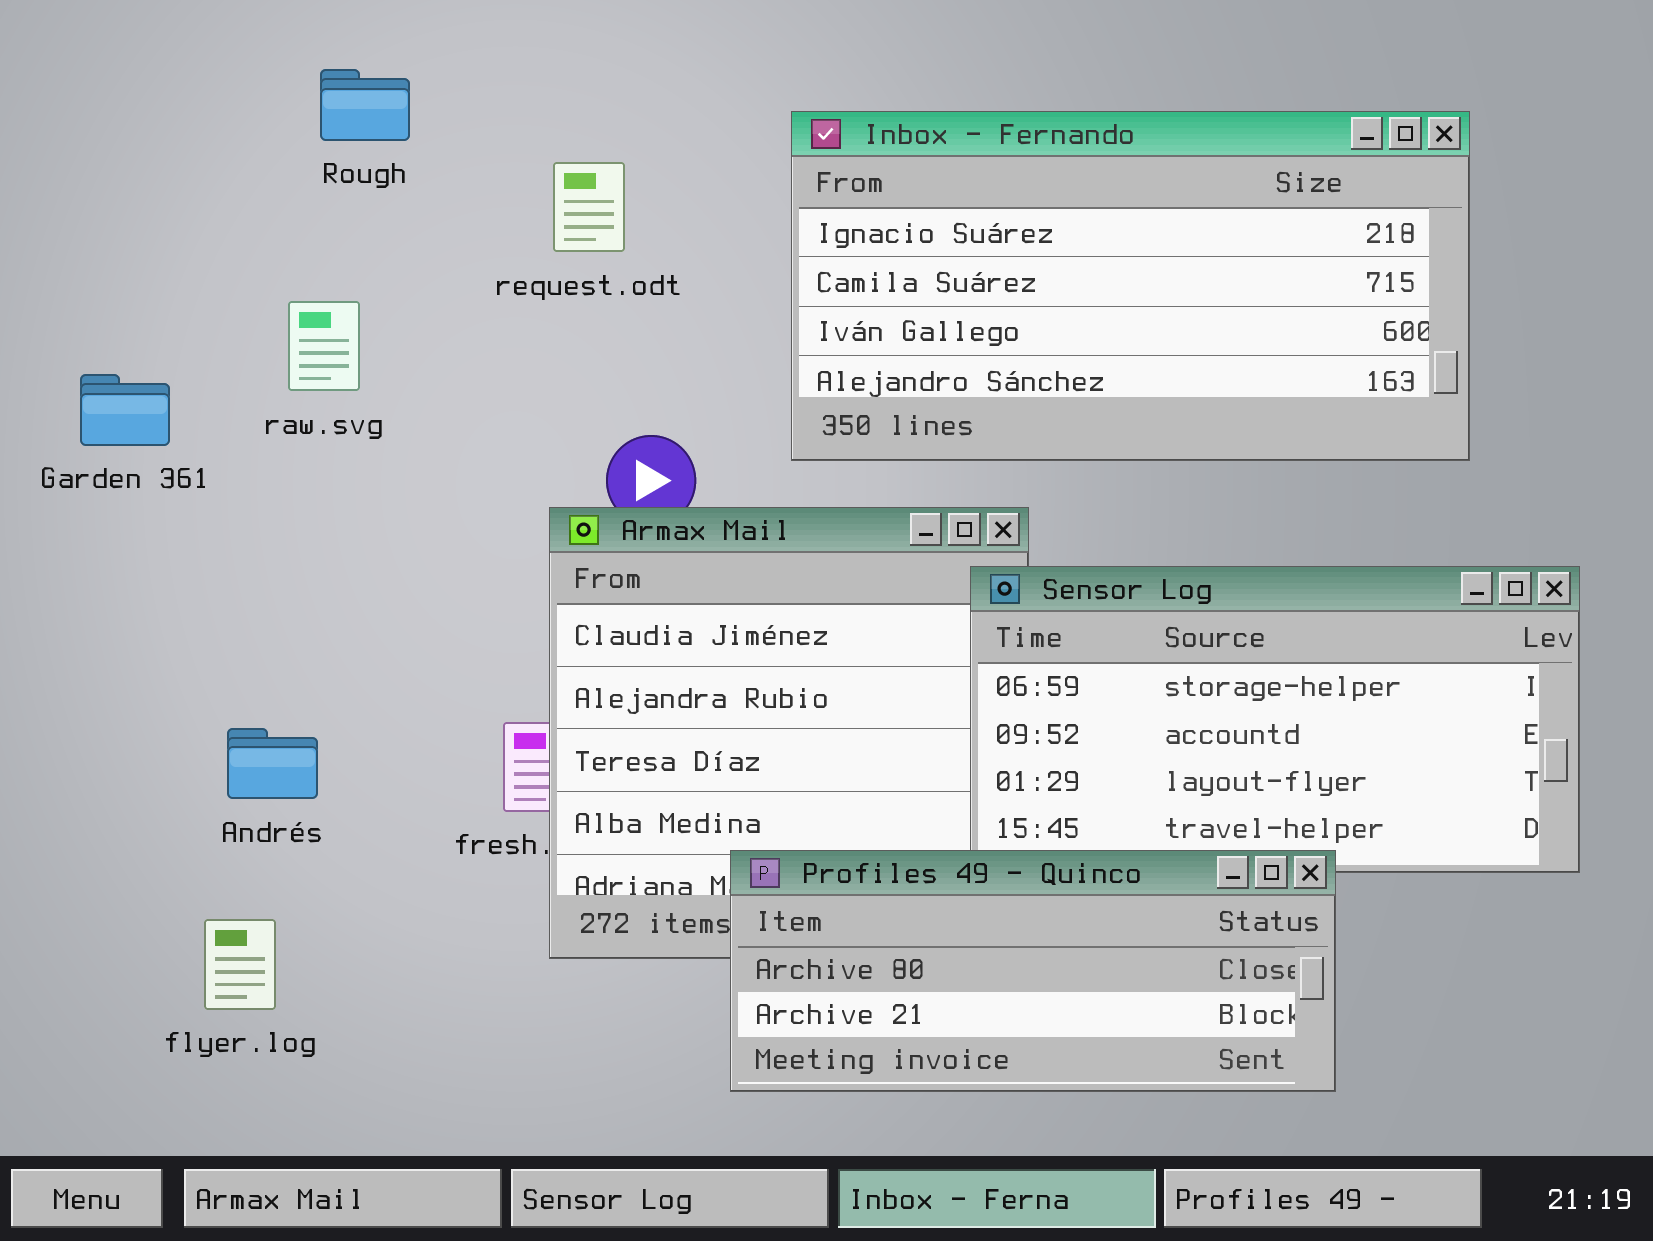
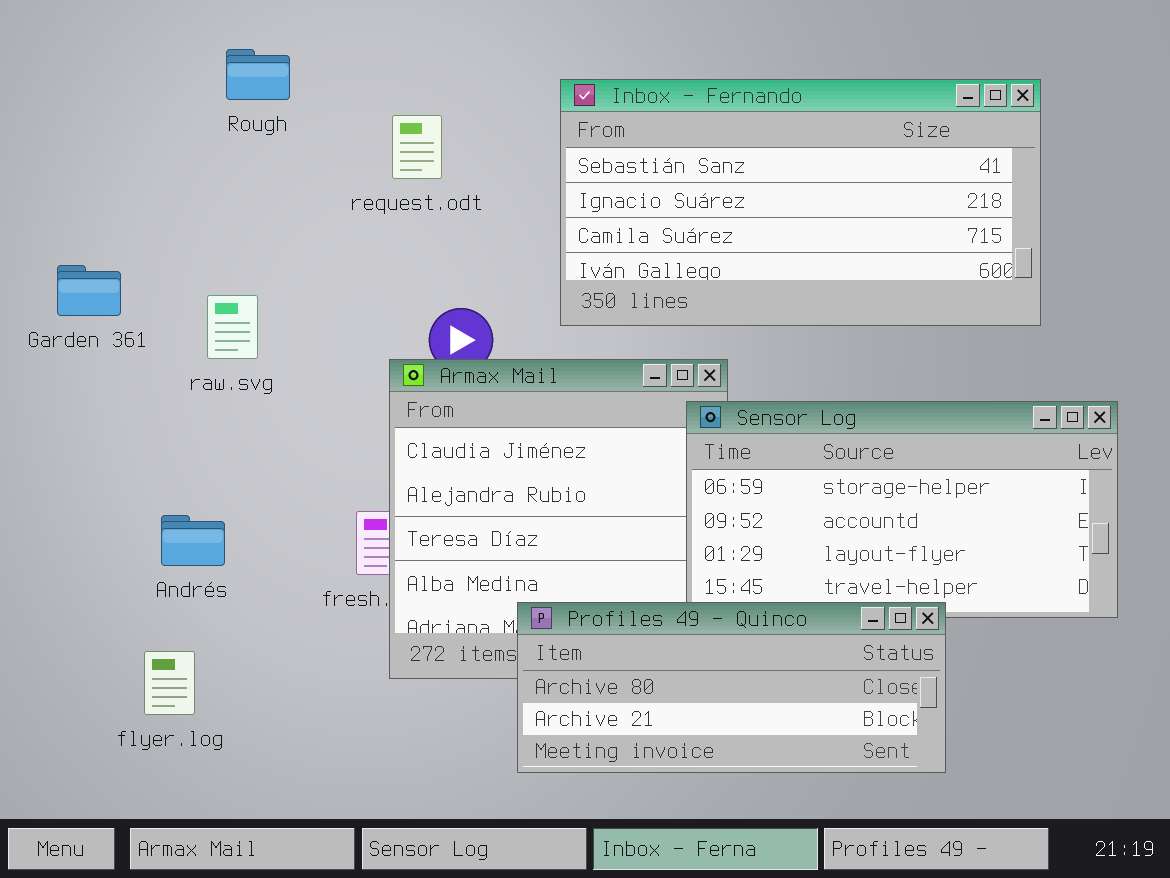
Inbox - Fernando: [791,111,1470,461] -> [560,79,1041,326], scrolled up 1 row
raw.svg: [288,301,360,391] -> [207,295,258,359], moved

